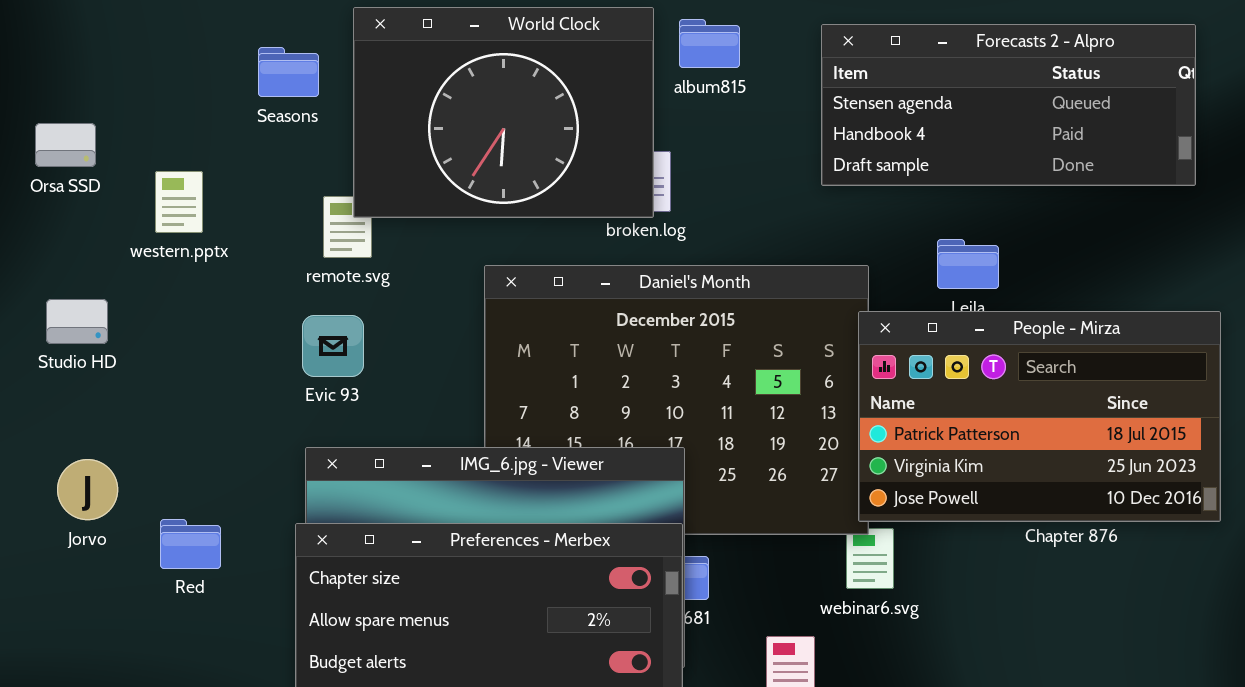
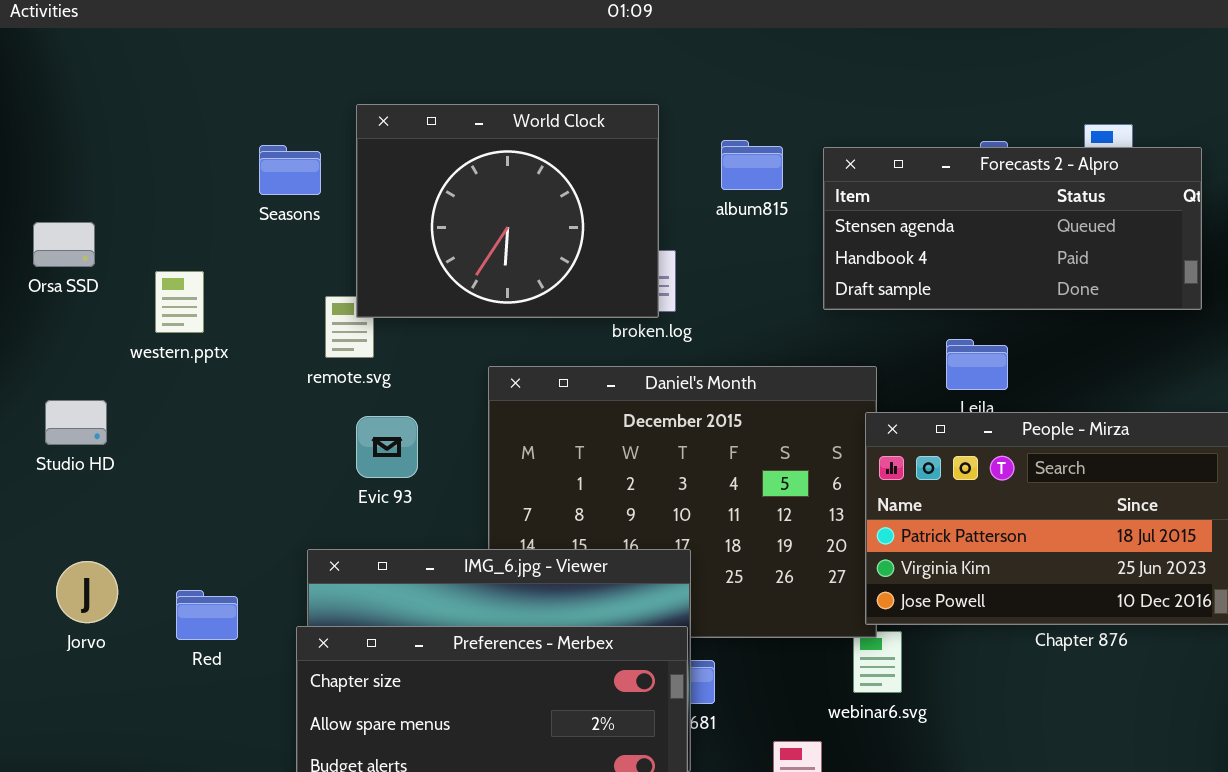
album815: [679,19,740,68] -> [721,140,783,190], moved
Forecasts 2 - Alpro: [821,24,1196,186] -> [823,147,1202,310], moved
Evic 93: [302,315,364,377] -> [356,416,418,478], moved
Red: [160,519,221,569] -> [176,590,238,640], moved

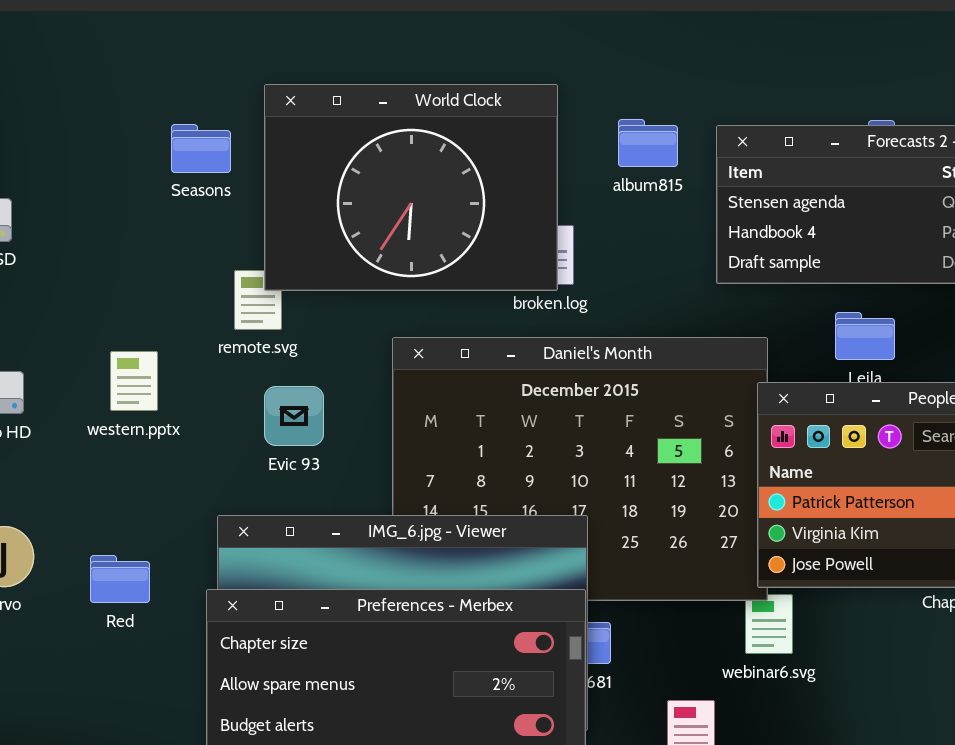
western.pptx: [155,271,204,333] -> [110,351,158,411], moved

